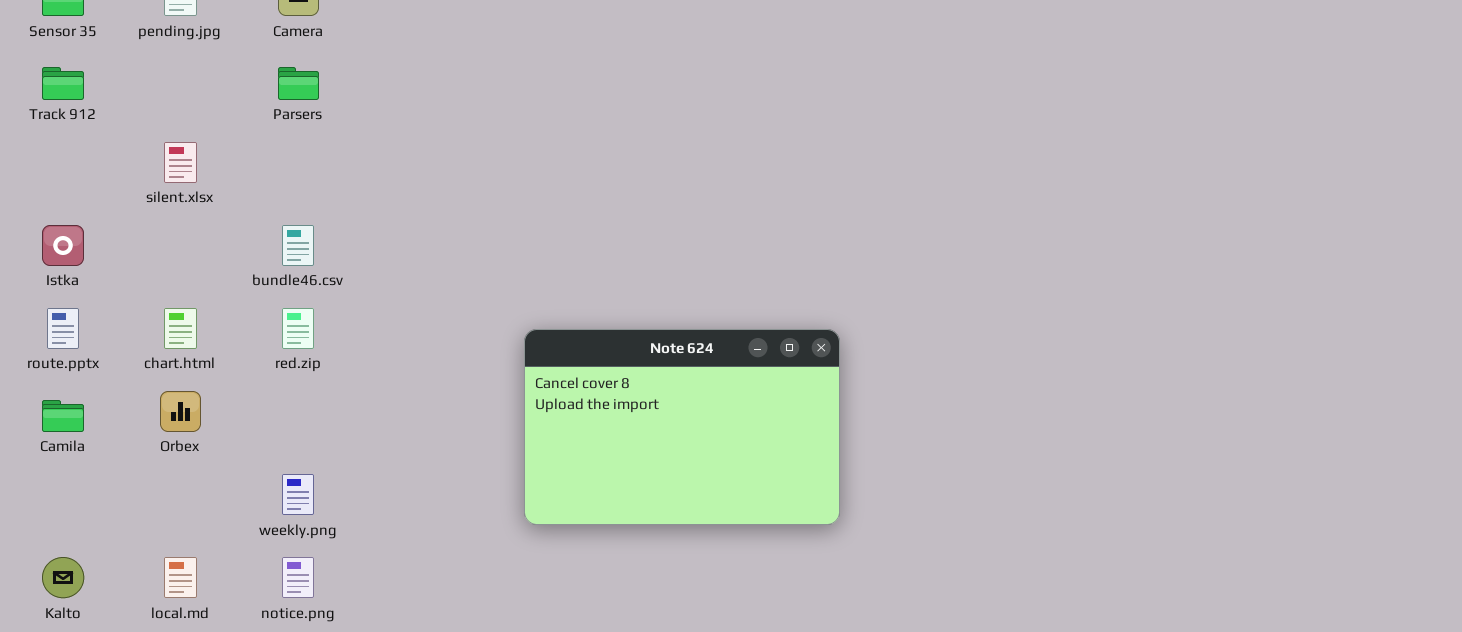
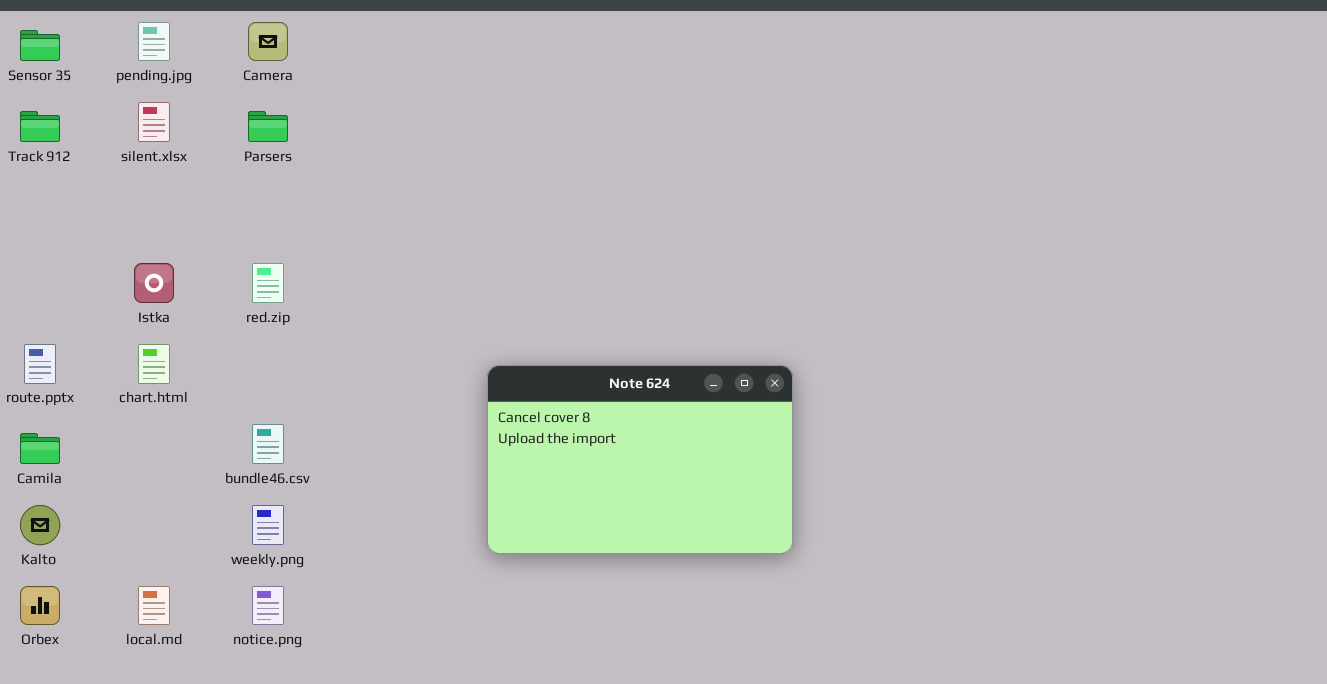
silent.xlsx: [164,142,197,183] -> [138,102,170,142], moved
Istka: [42,225,84,266] -> [134,263,174,303], moved
bundle46.csv: [282,225,314,266] -> [252,424,284,464], moved
red.zip: [282,308,314,349] -> [252,263,284,303], moved
Orbex: [160,391,201,432] -> [20,586,60,625], moved
Kalto: [42,557,84,598] -> [20,505,60,545], moved

